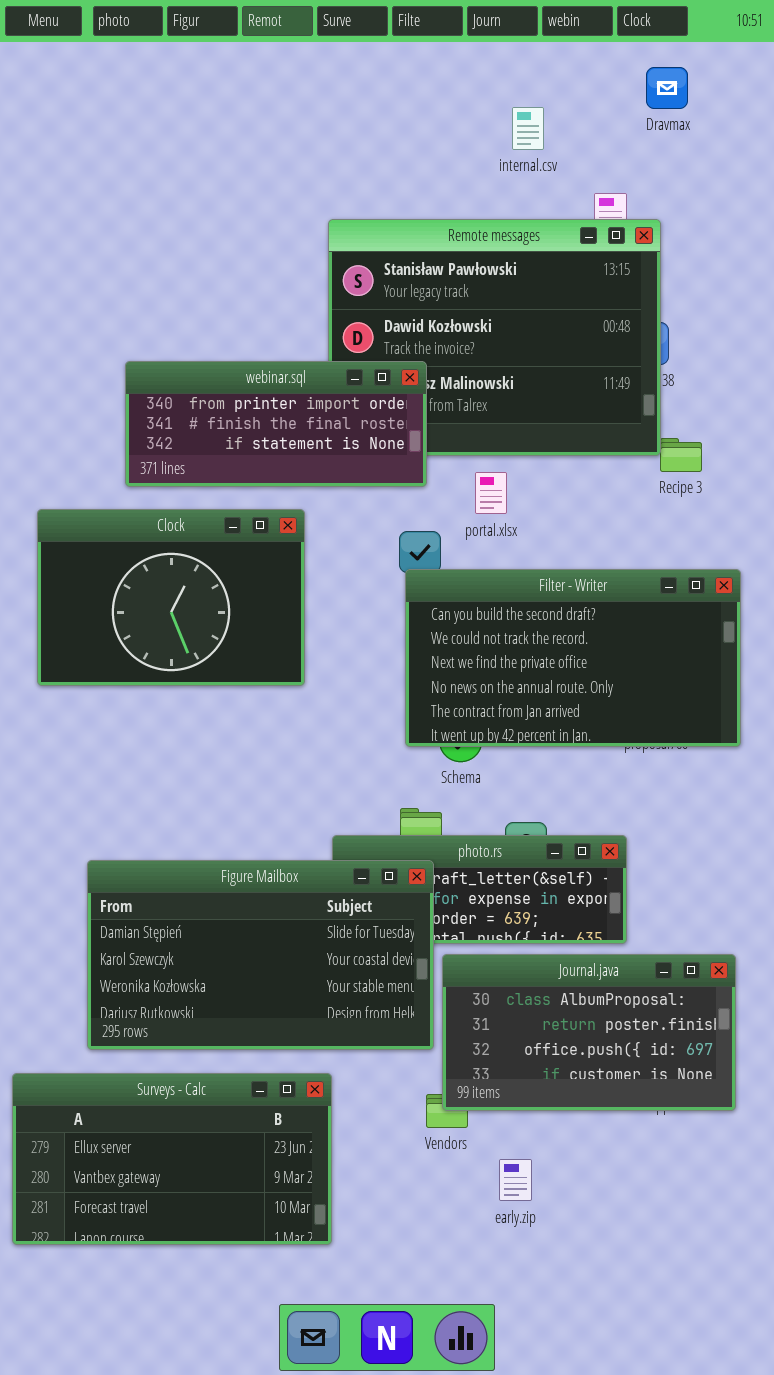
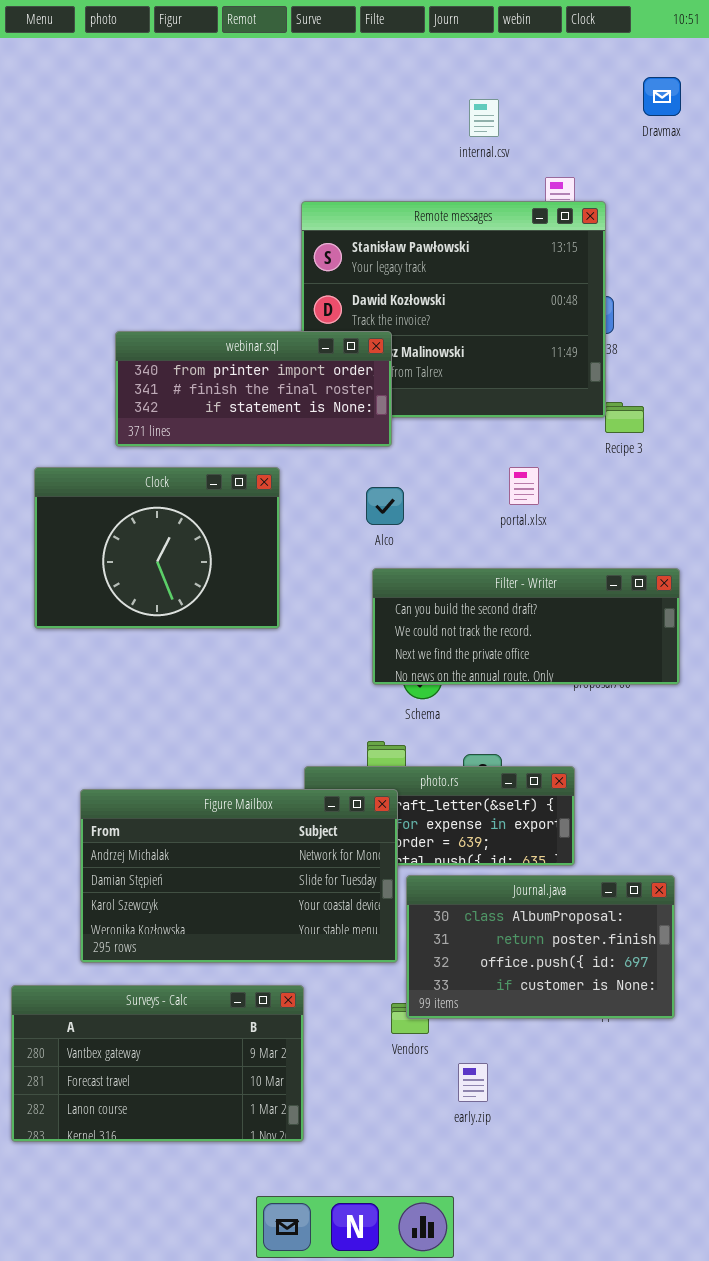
Dravmax: [646,67,688,109] -> [643,77,681,116], moved
portal.xlsx: [475,472,507,514] -> [509,467,539,505], moved
Filter - Writer: [405,569,741,747] -> [372,568,680,685], resized
Figure Mailbox: [87,860,434,1050] -> [80,789,398,963], scrolled up 1 row
Surveys - Calc: [12,1073,332,1245] -> [11,985,304,1142], scrolled down 1 row

